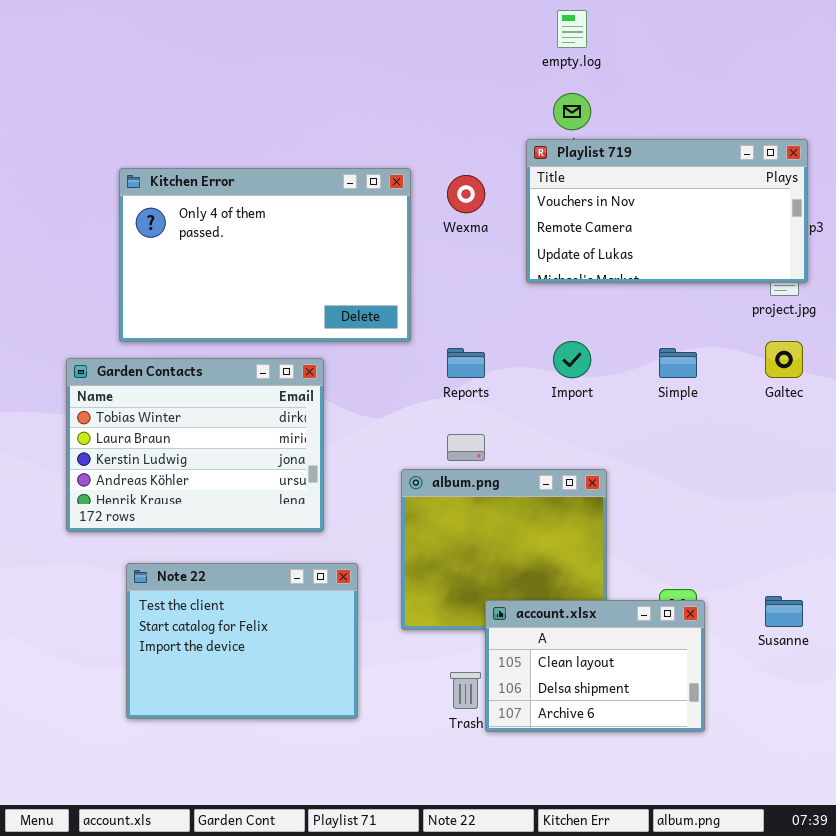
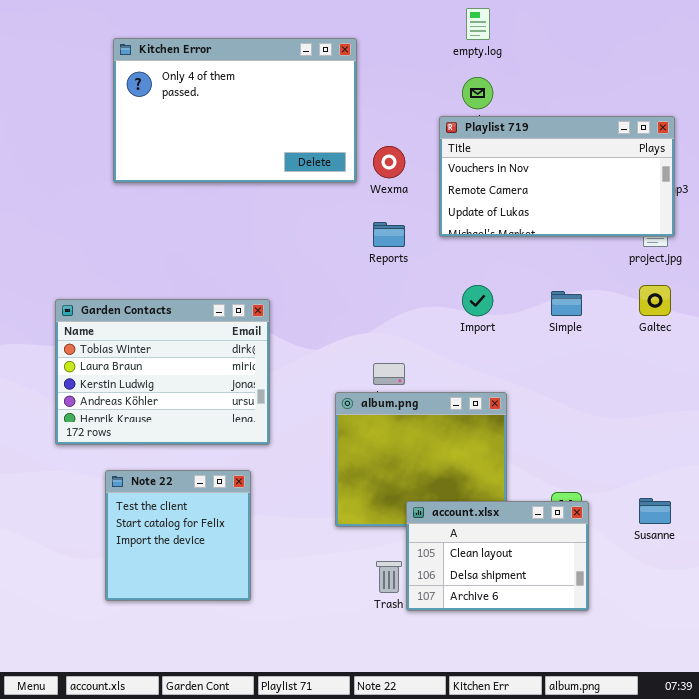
Kitchen Error: [119,168,411,342] -> [113,38,357,183], moved
Reports: [447,348,485,378] -> [373,222,405,247], moved
Note 22: [126,563,358,719] -> [105,470,251,601], resized

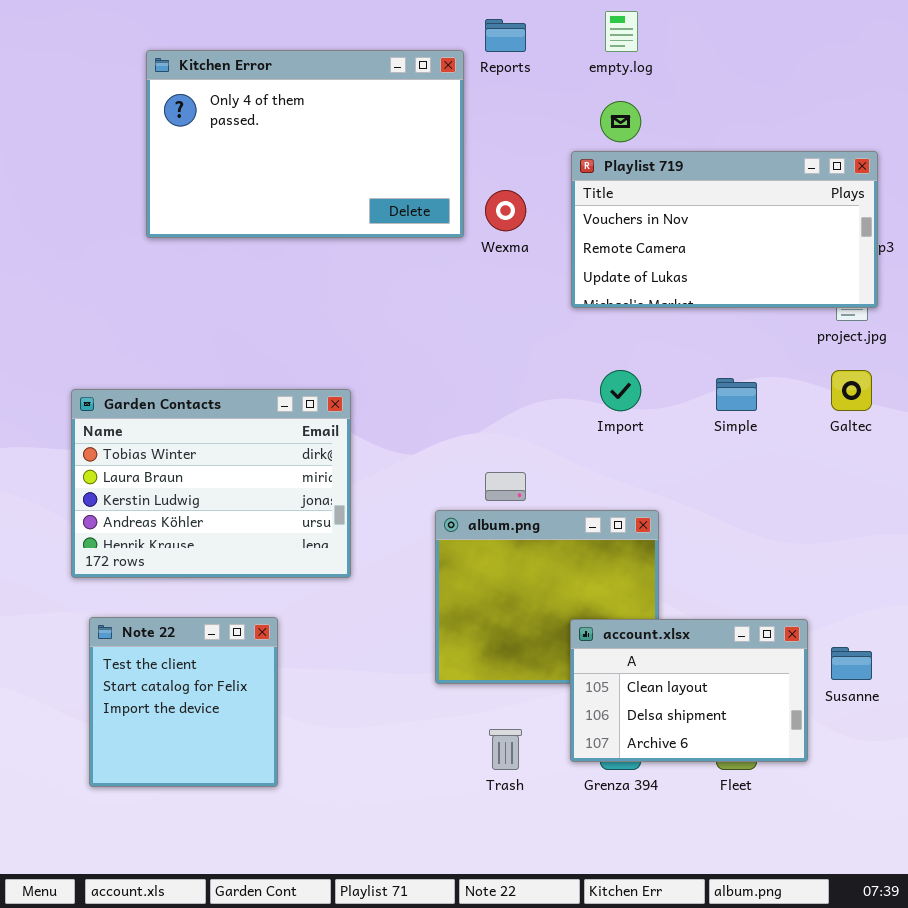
Reports: [373,222,405,247] -> [485,19,526,52], moved
Note 22: [105,470,251,601] -> [89,617,278,787], moved
account.xlsx: [406,501,589,611] -> [570,619,808,762], moved

